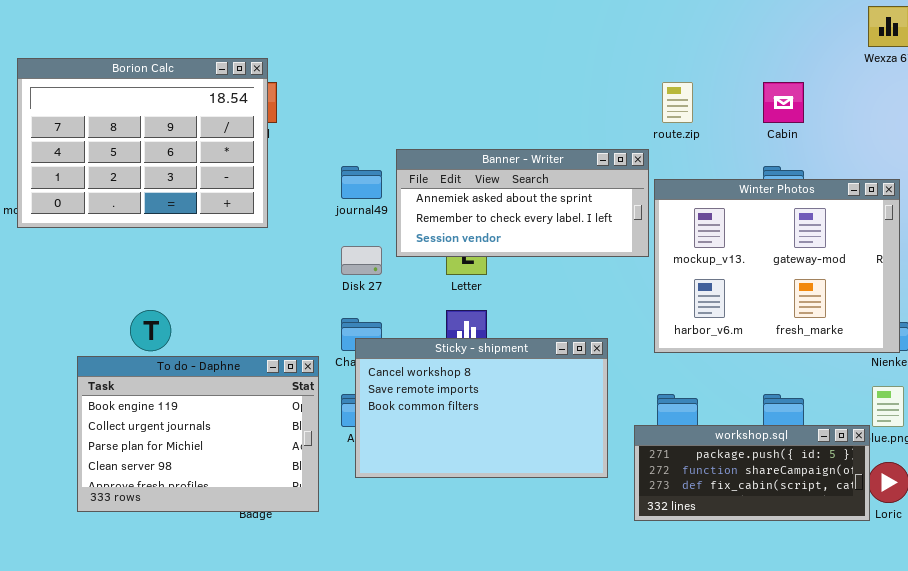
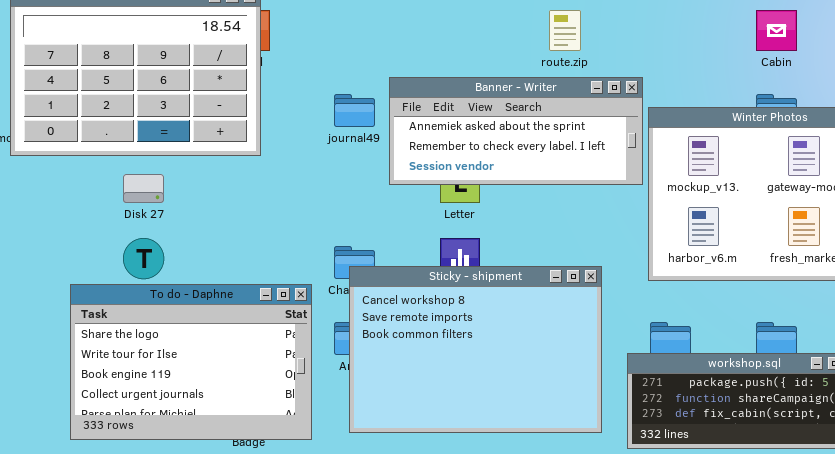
route.zip: [662,82,693,123] -> [549,10,581,51], moved
Disk 27: [341,246,382,275] -> [123,174,164,203], moved
Sticky - shipment: [355,338,608,478] -> [349,266,602,433], resized
To do - Daphne: [77,356,319,512] -> [70,284,312,440], scrolled up 2 rows

